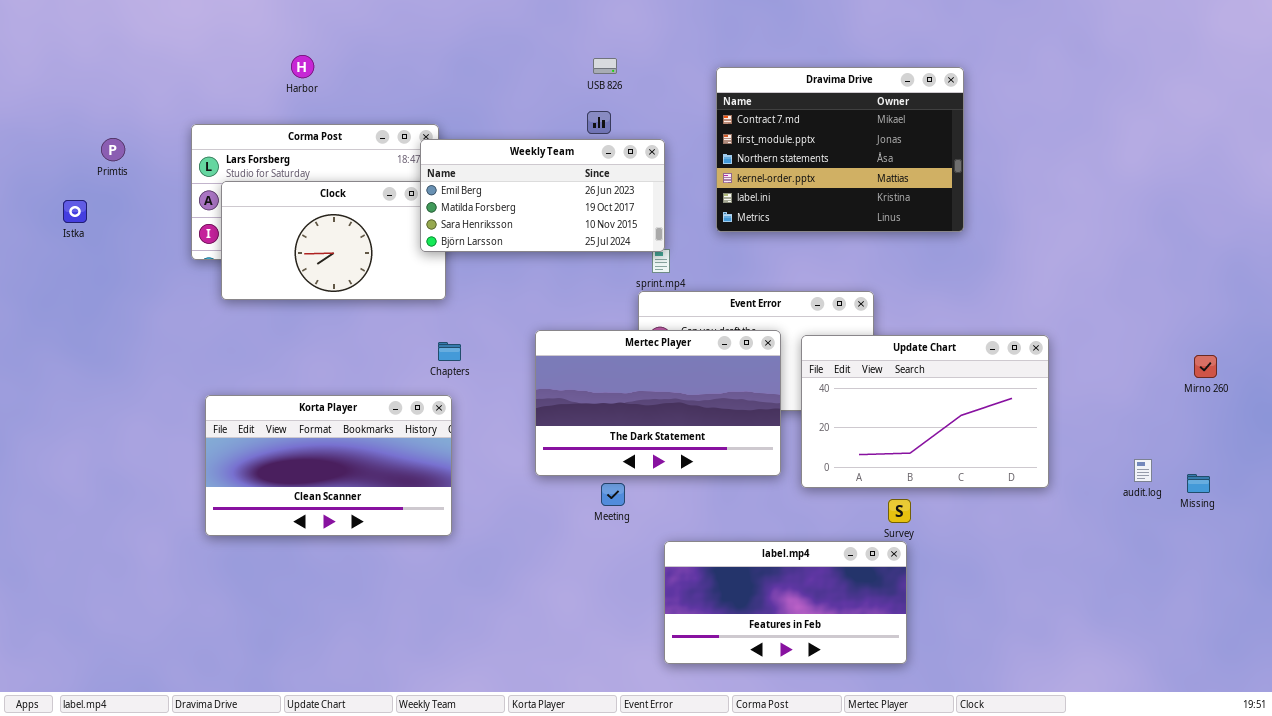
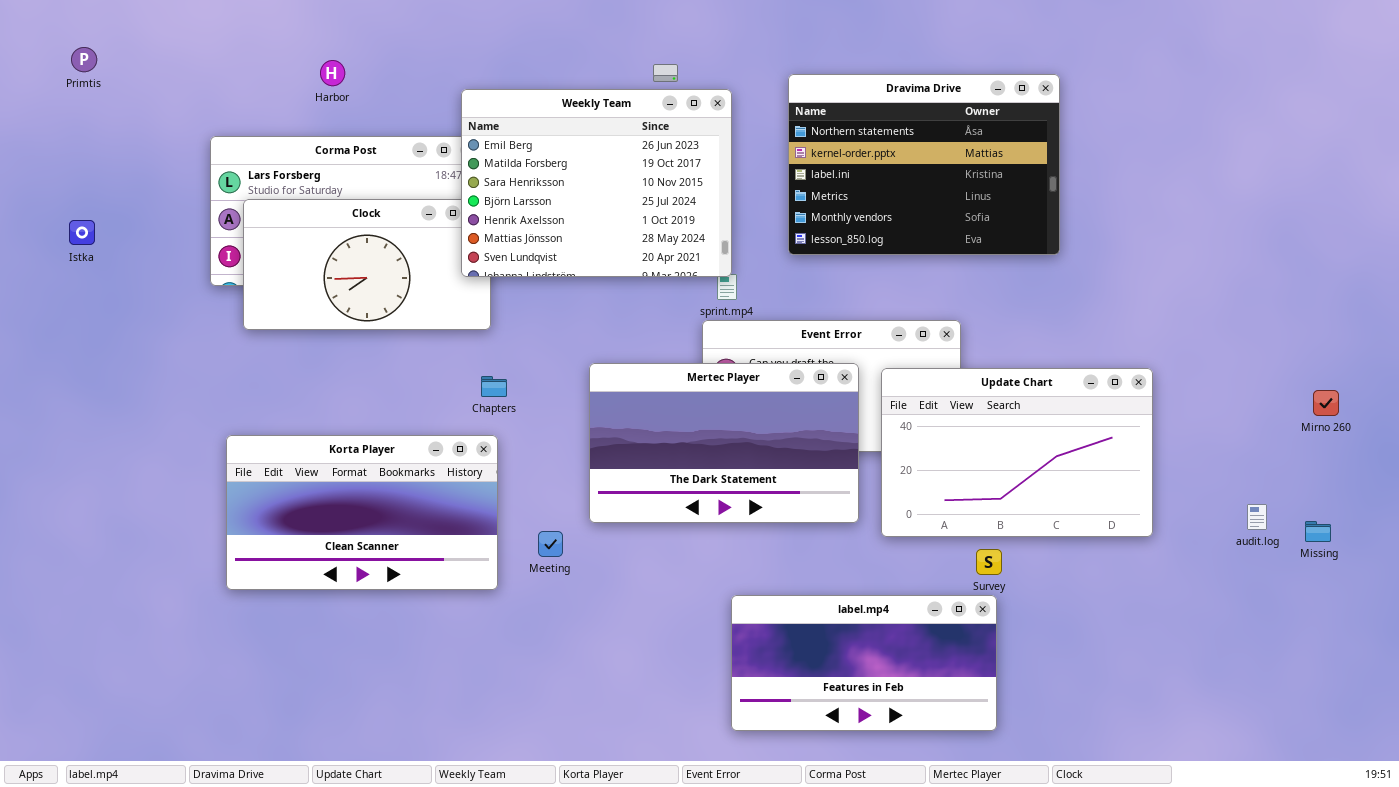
Dravima Drive: [716,67,964,232] -> [788,74,1060,255], scrolled down 2 rows
Primtis: [101,138,125,161] -> [71,47,97,72], moved
Weekly Team: [420,139,665,252] -> [461,89,732,277], resized
Meeting: [601,483,625,506] -> [538,531,563,557], moved

